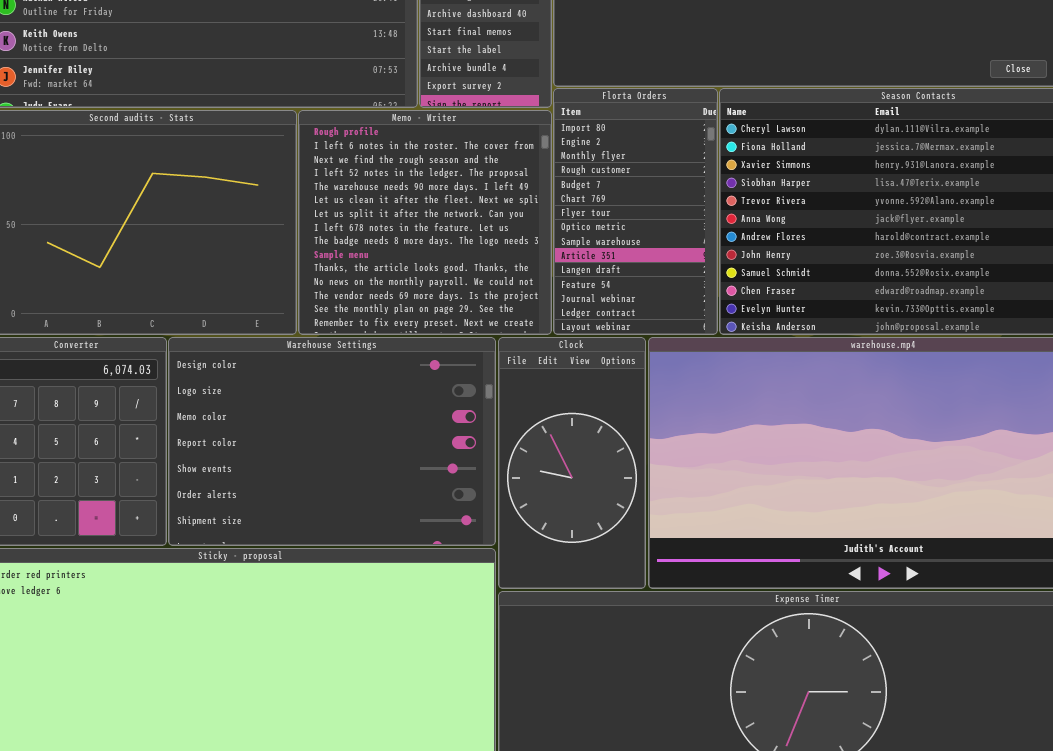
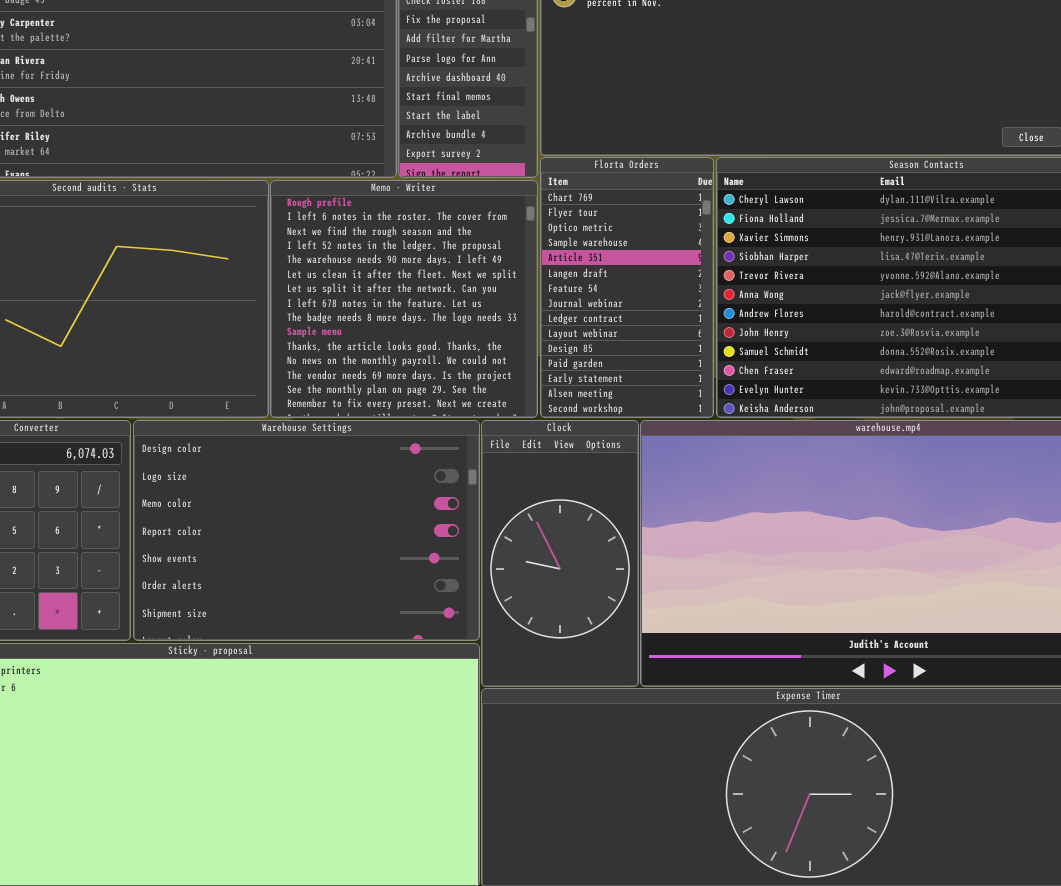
Florta Orders: [553,88,718,335] -> [540,157,714,418], scrolled down 5 rows

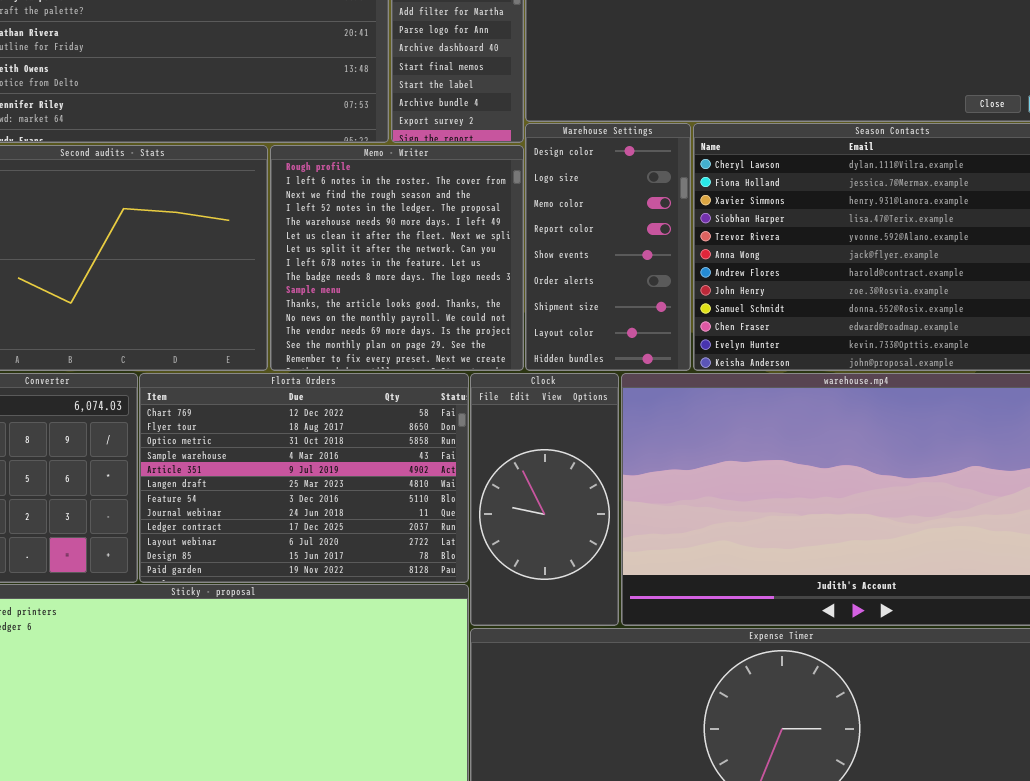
Florta Orders: [540,157,714,418] -> [139,373,469,583], moved, resized
Warehouse Settings: [133,420,480,641] -> [525,123,691,371], moved, resized

